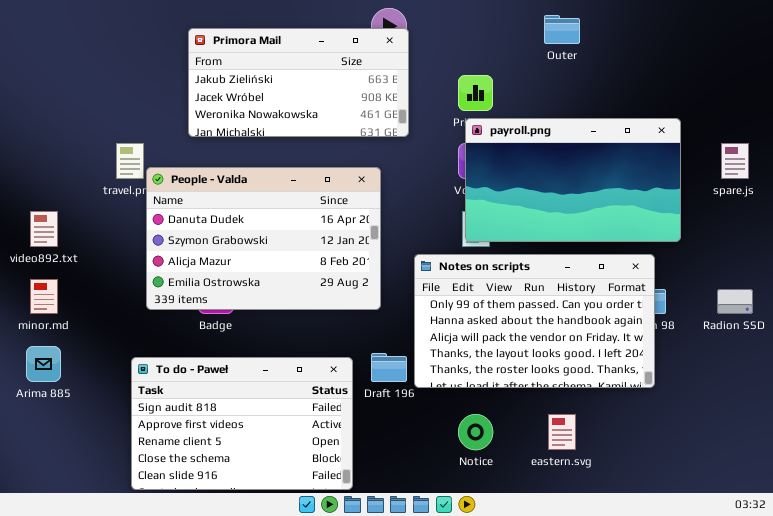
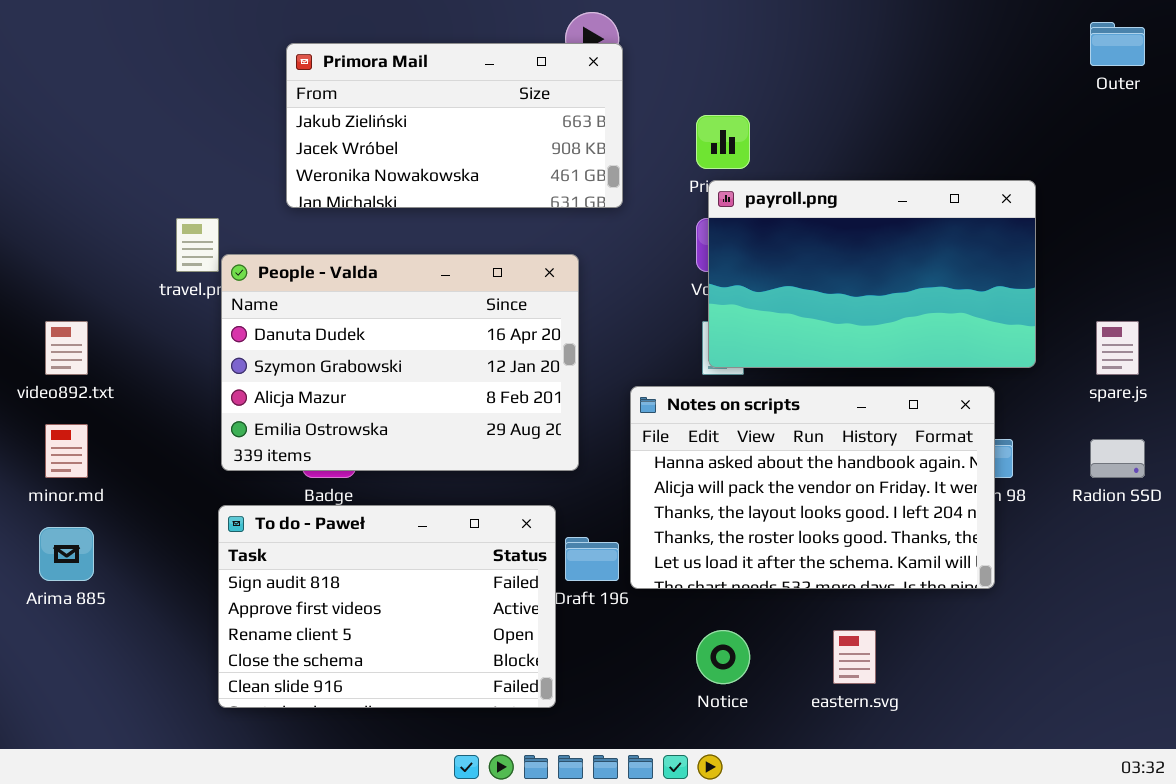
Outer: [544,15,580,44] -> [1090,22,1145,66], moved
spare.js: [721,143,749,179] -> [1096,321,1139,375], moved
Notes on scripts: [414,254,655,388] -> [630,386,995,589], scrolled down 1 row
To do - Paweł: [131,357,353,490] -> [218,505,556,708], moved

